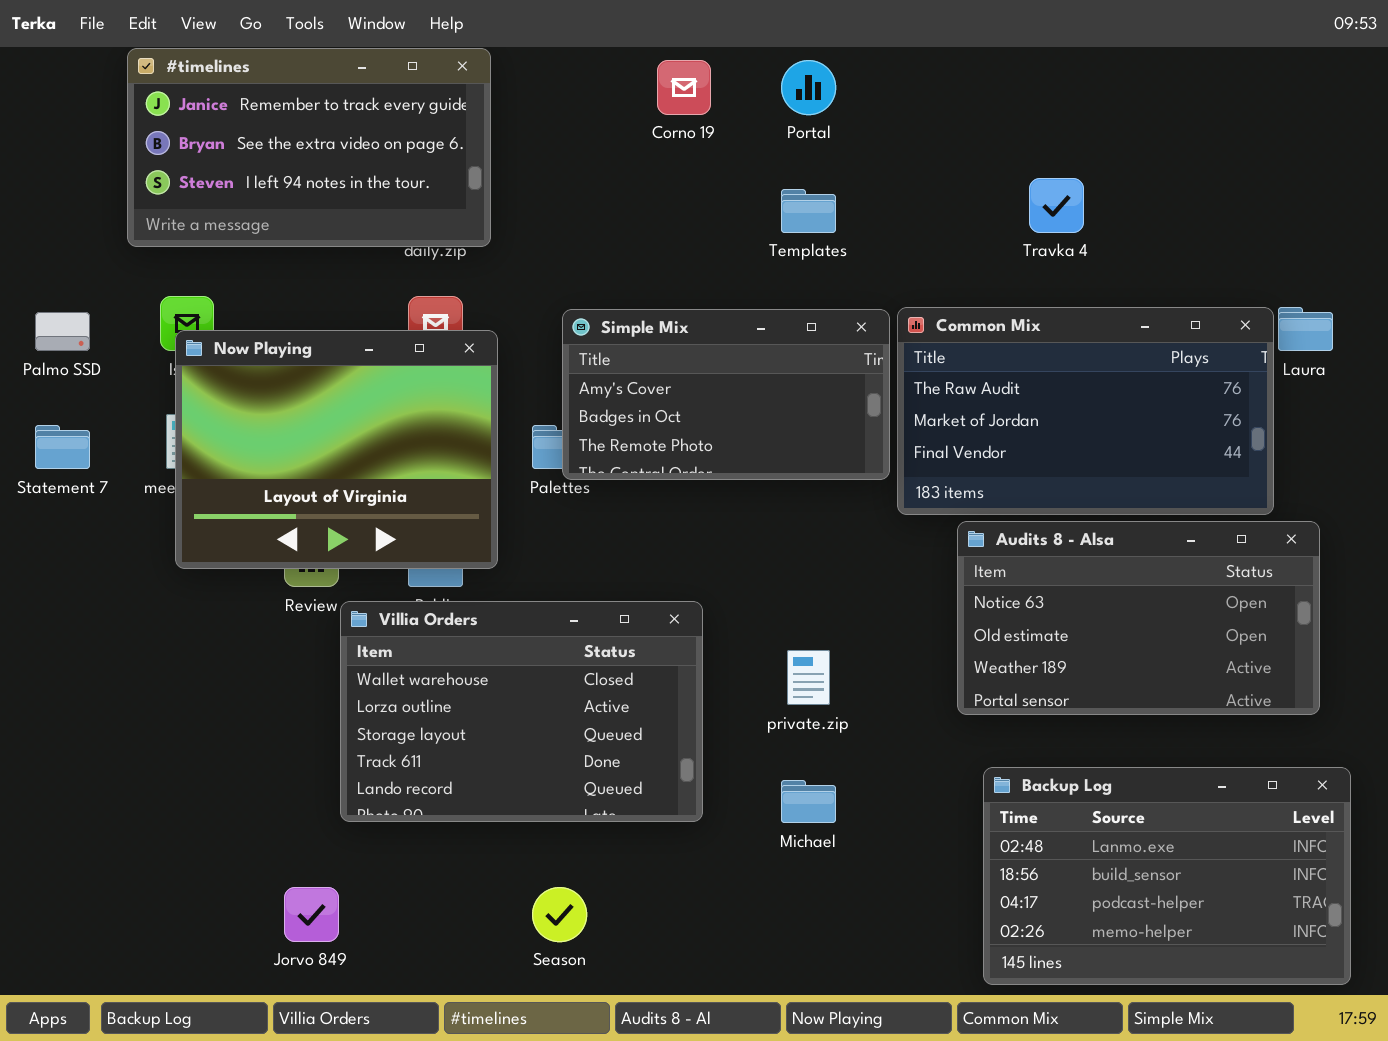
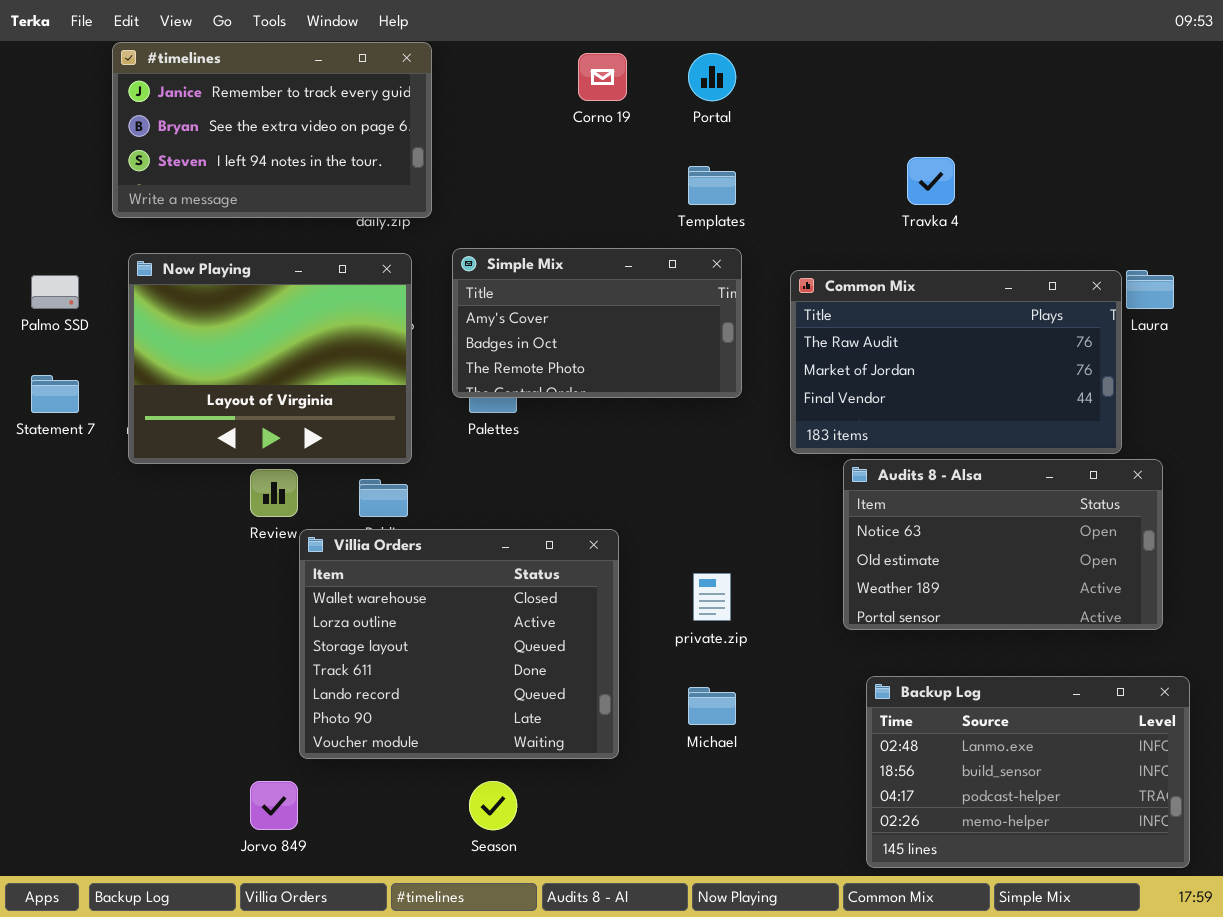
Simple Mix: [562,309,890,480] -> [452,248,742,398], moved
Now Playing: [175,330,498,569] -> [128,253,412,464], moved
Villia Orders: [340,601,703,822] -> [299,529,619,759], resized

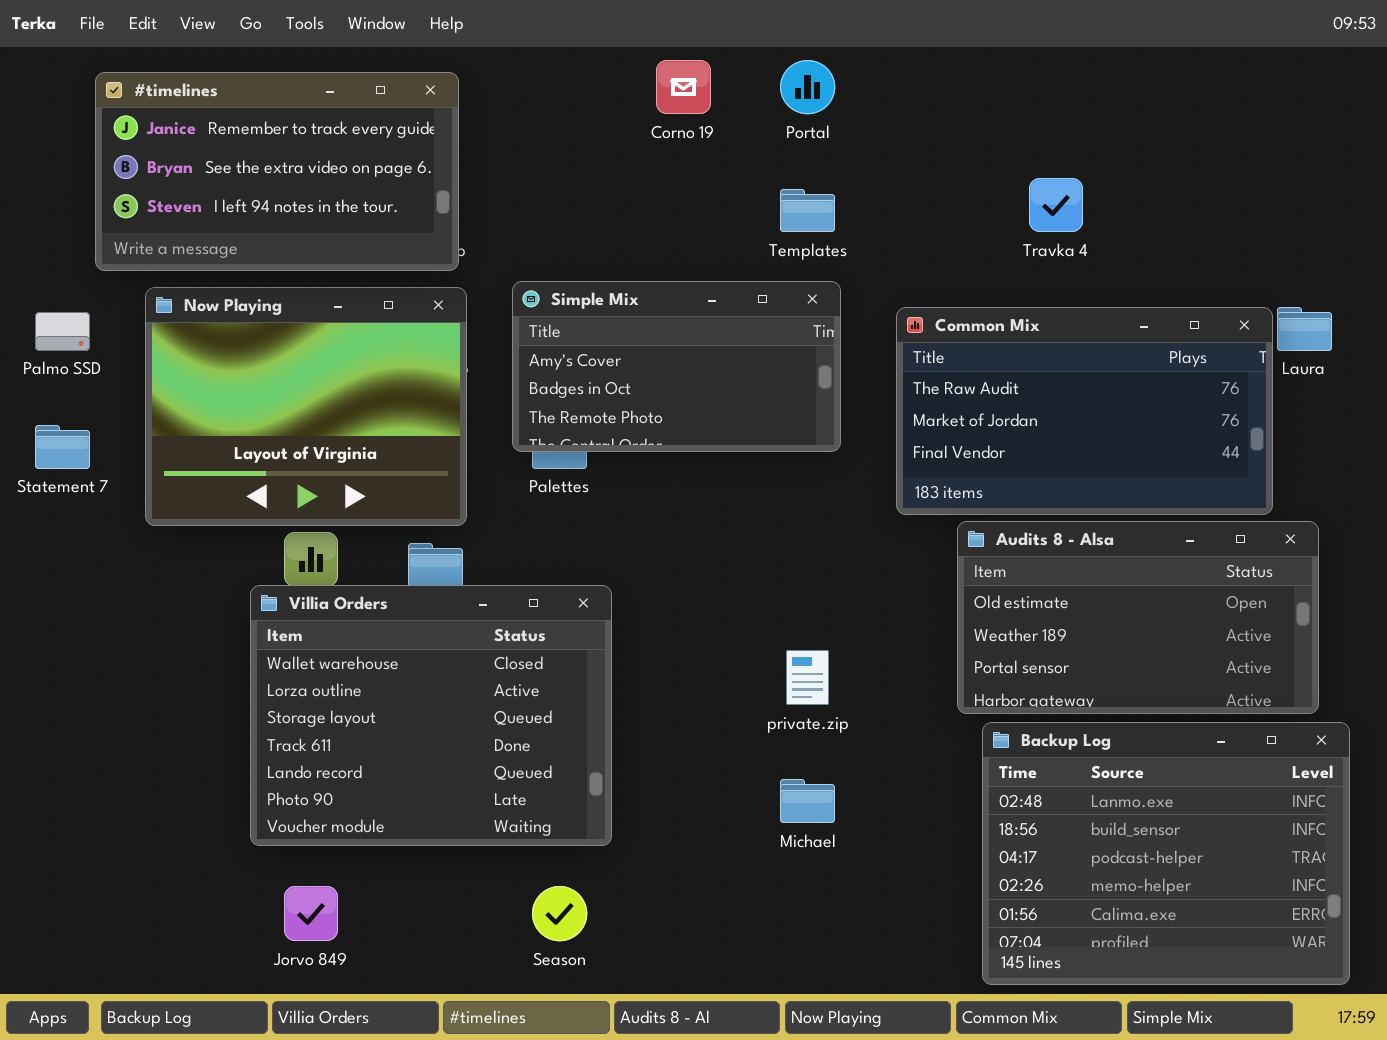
#timelines: [112,42,432,218] -> [95,72,459,271], moved
Audits 8 - Alsa: [843,459,1163,630] -> [957,521,1319,714], scrolled down 1 row
Villia Orders: [299,529,619,759] -> [250,585,612,846], moved
Backup Log: [866,676,1190,868] -> [982,722,1350,985], resized

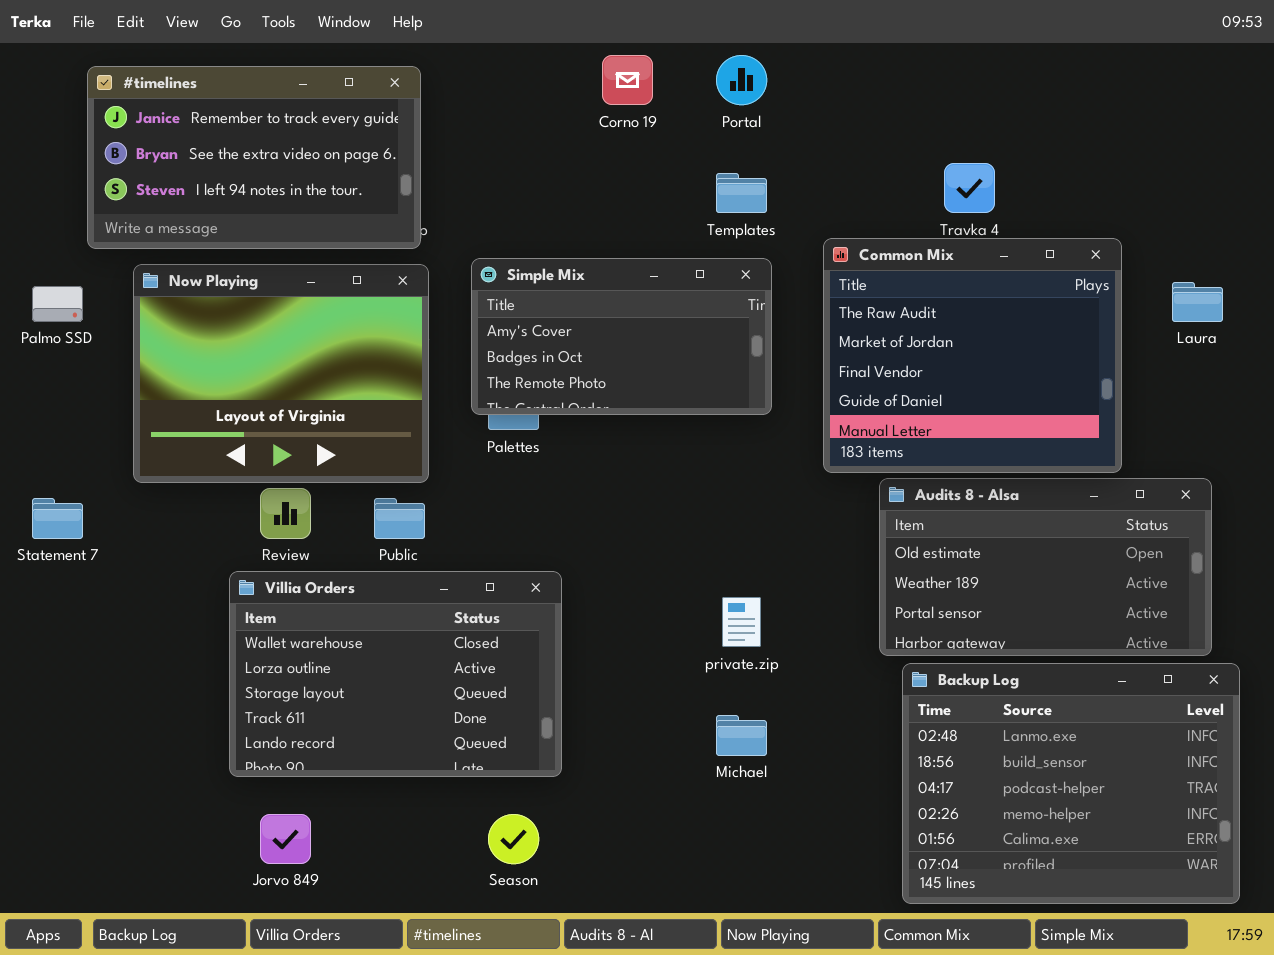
Common Mix: [896,307,1273,515] -> [823,238,1122,473], resized
Statement 7: [35,425,90,469] -> [32,498,83,539], moved
Villia Orders: [250,585,612,846] -> [229,571,562,777], resized

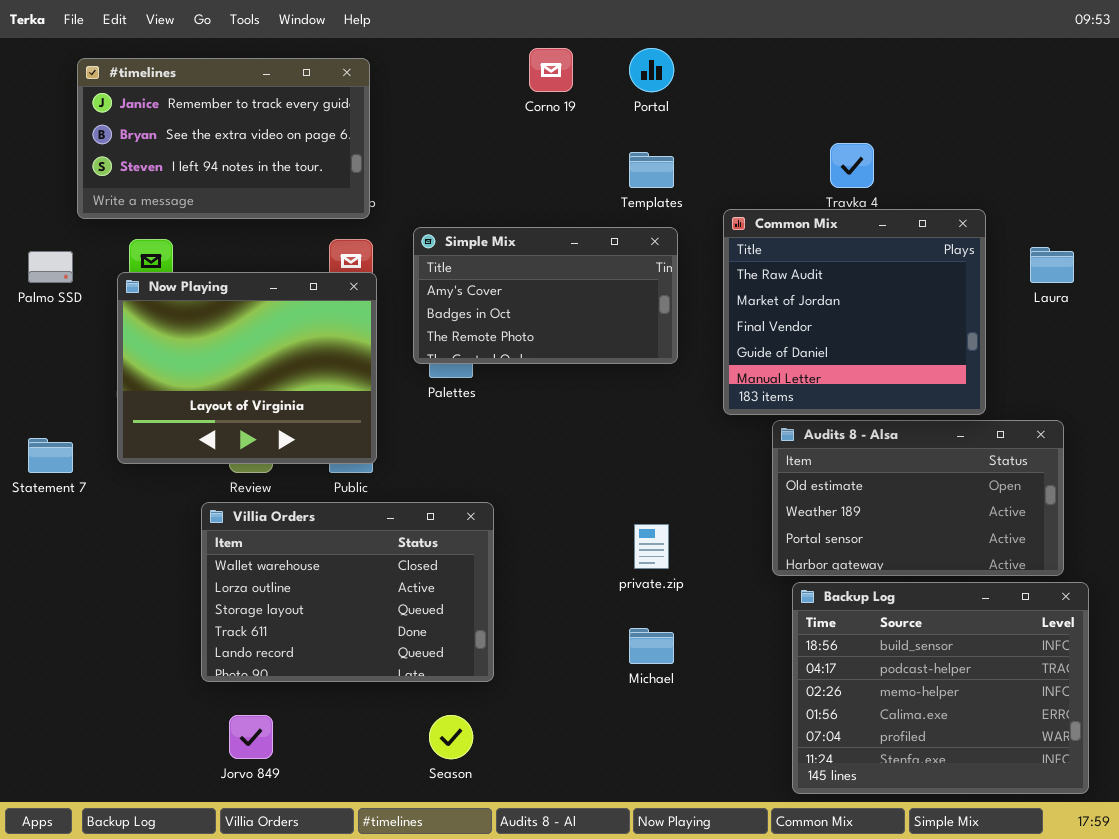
Now Playing: [133,264,429,483] -> [117,272,377,464], moved
Backup Log: [902,663,1240,904] -> [792,582,1089,794], scrolled down 1 row

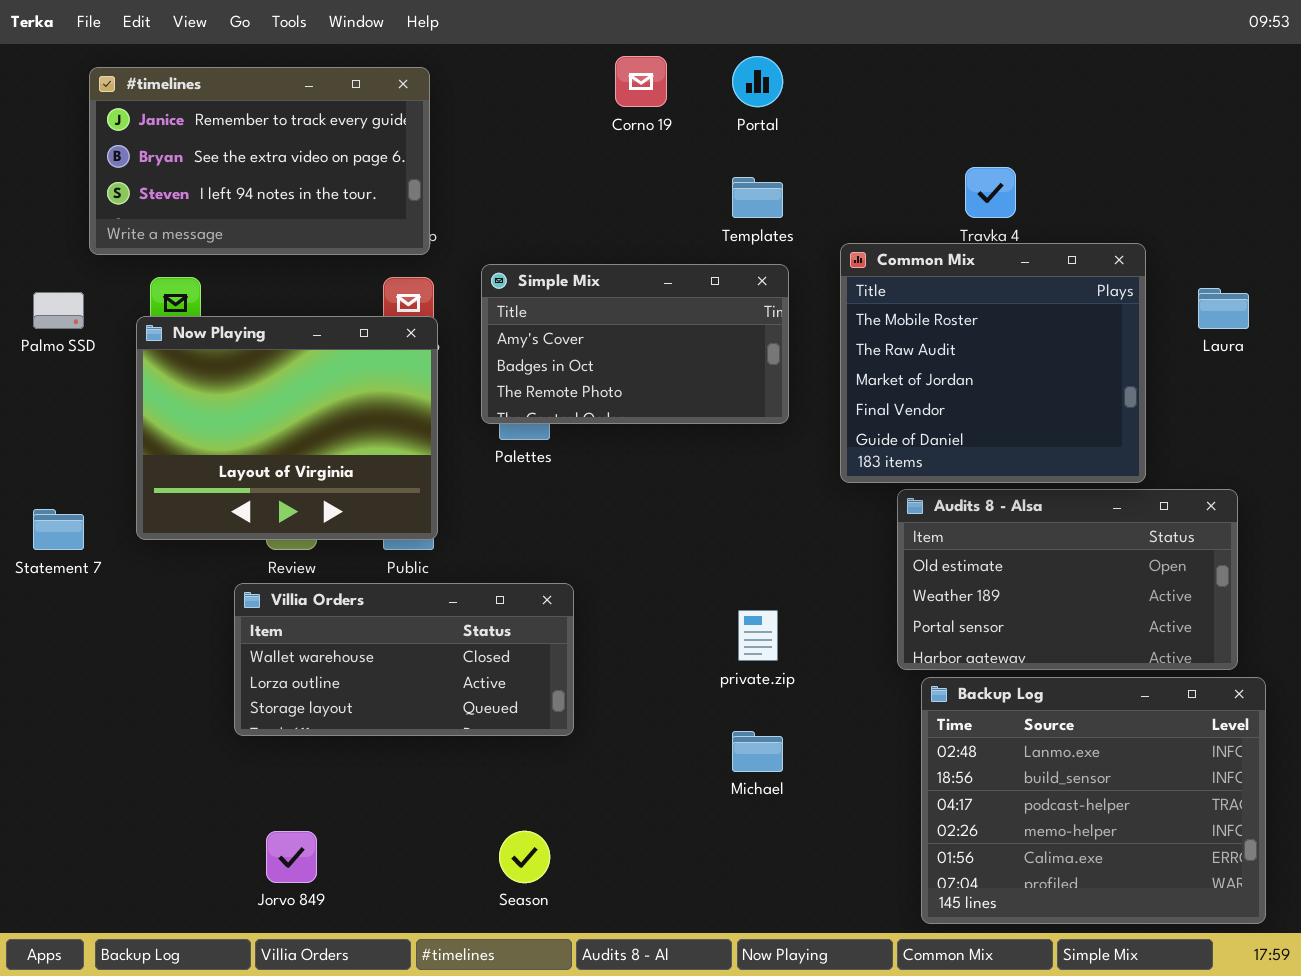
Common Mix: [723,209,986,415] -> [840,243,1146,483], scrolled up 1 row
Villia Orders: [201,502,494,682] -> [234,583,574,736], resized
Backup Log: [792,582,1089,794] -> [921,677,1266,924], scrolled up 1 row

